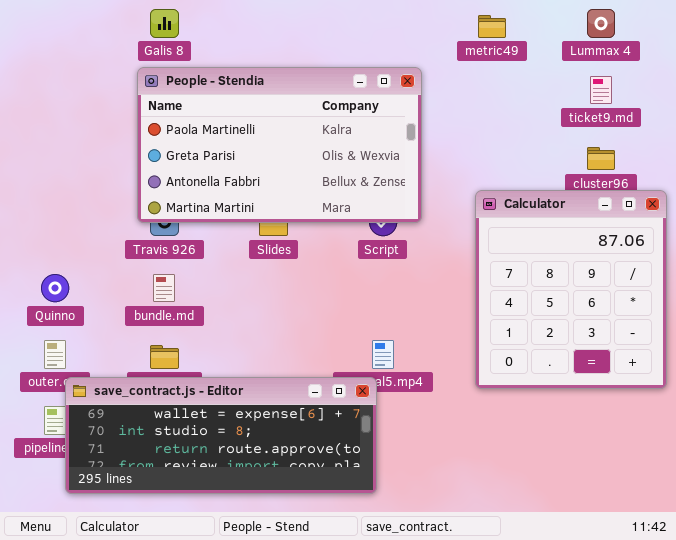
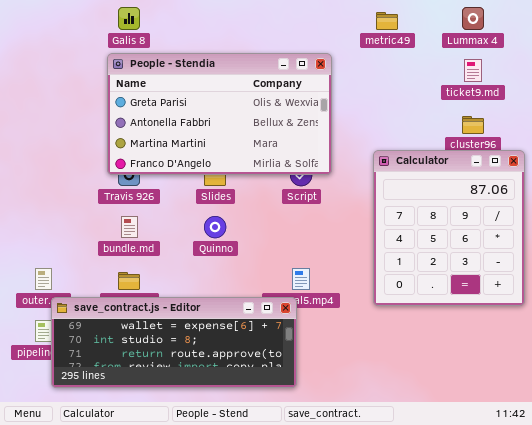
People - Stendia: [137,67,422,223] -> [107,53,332,175], scrolled down 1 row
Quinno: [41,274,69,302] -> [204,216,226,238], moved

